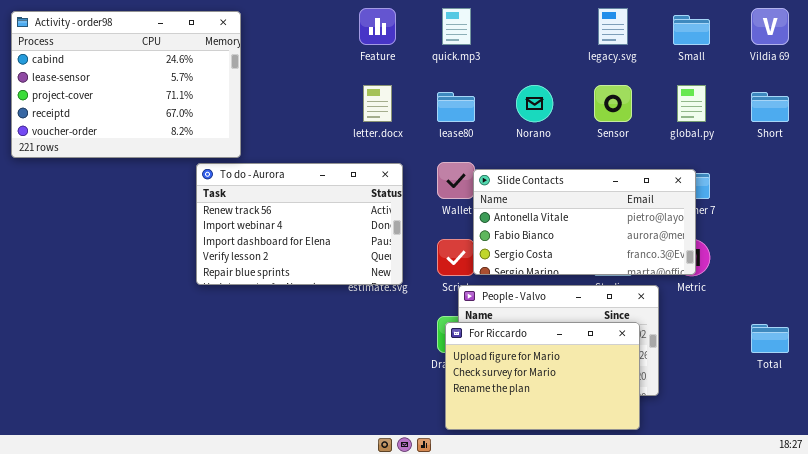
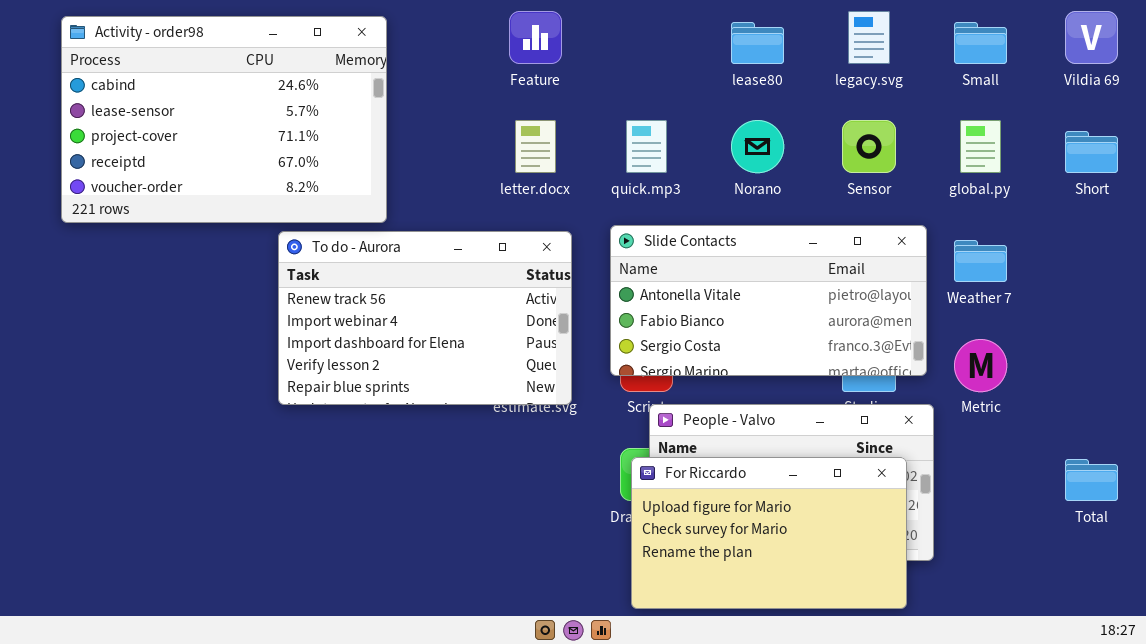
quick.mp3: [442,8,471,45] -> [626,120,667,173], moved
Activity - order98: [11,11,241,158] -> [61,16,387,223], moved
lease80: [437,92,475,122] -> [731,22,784,64], moved
Slide Contacts: [473,169,696,275] -> [610,225,927,376], moved

